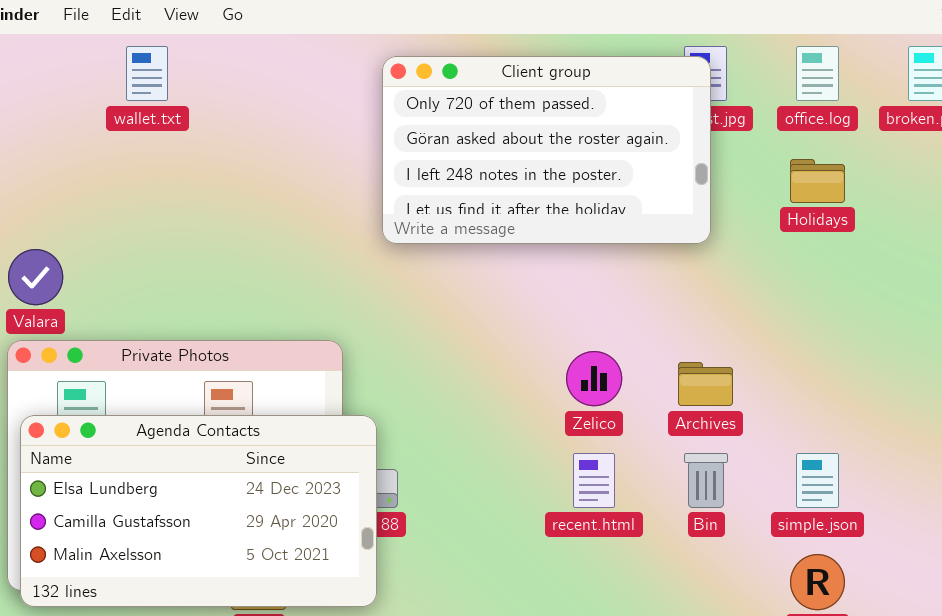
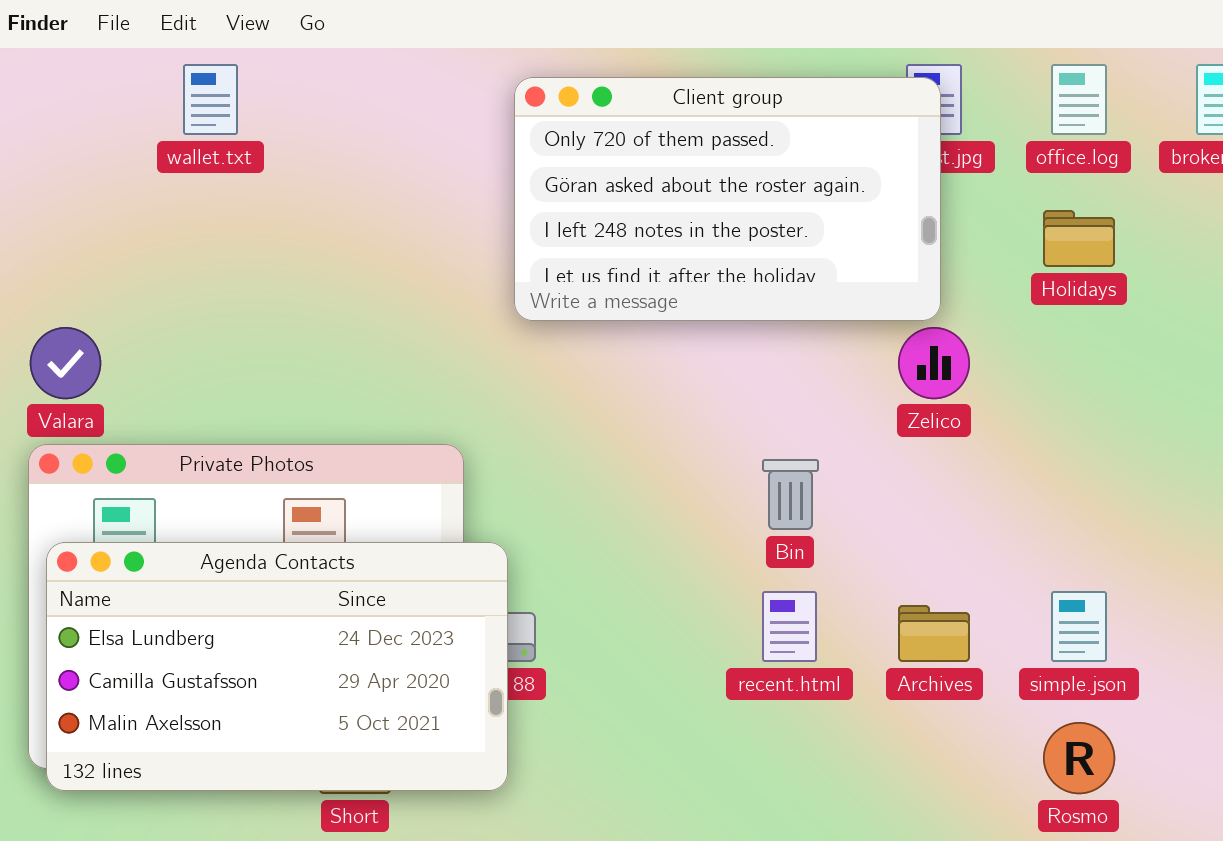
Zelico: [566,351,622,406] -> [898,327,970,399], moved
Archives: [678,362,733,406] -> [898,605,970,662], moved
Bin: [684,453,728,508] -> [762,459,819,530], moved

